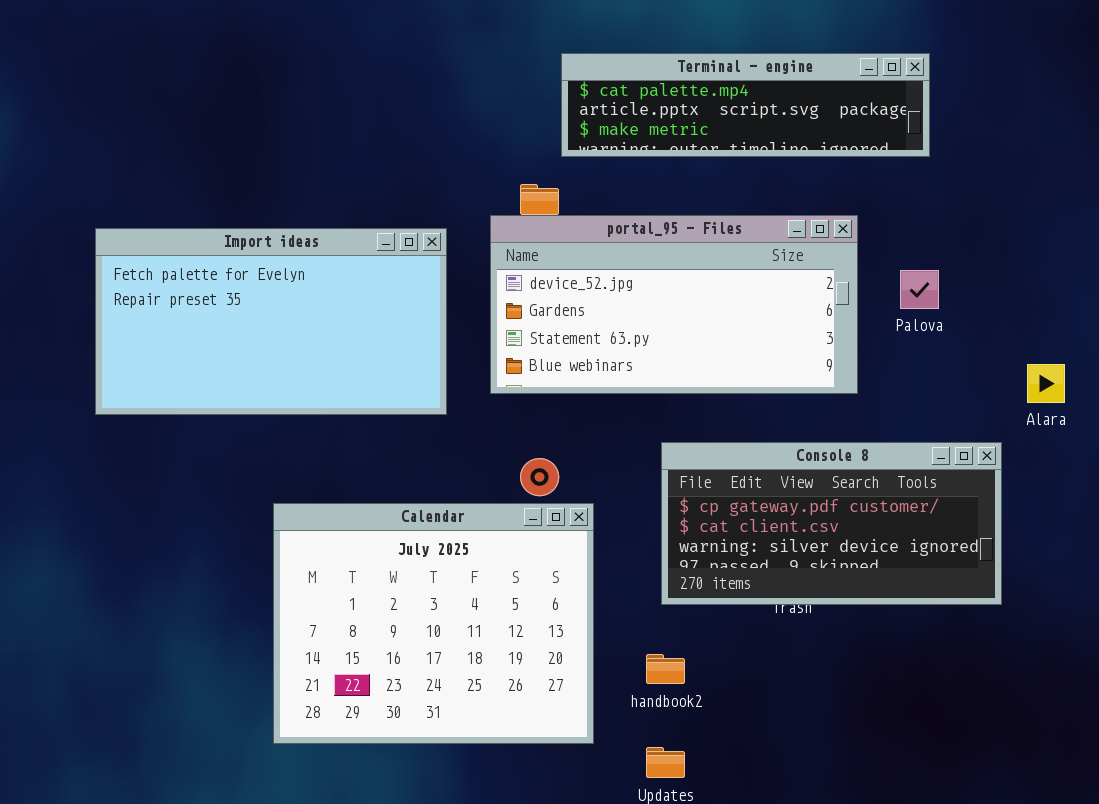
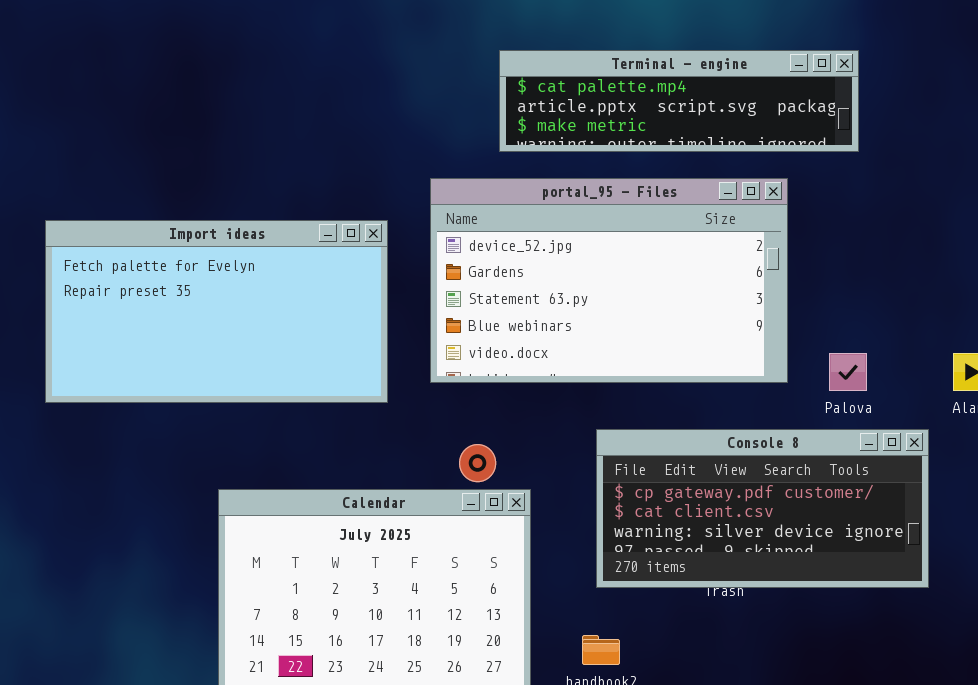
portal_95 - Files: [490,215,858,394] -> [430,178,788,383], resized
Palova: [900,270,939,309] -> [829,353,867,391], moved

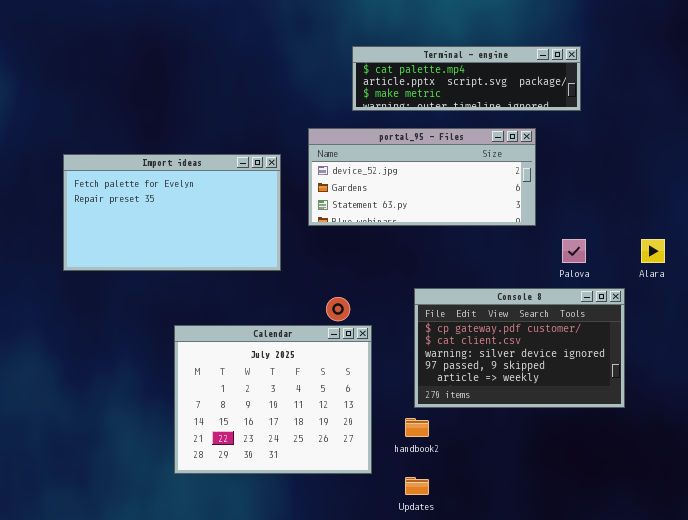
portal_95 - Files: [430,178,788,383] -> [308,128,536,226], resized
Console 8: [596,429,929,588] -> [414,288,625,408], resized

